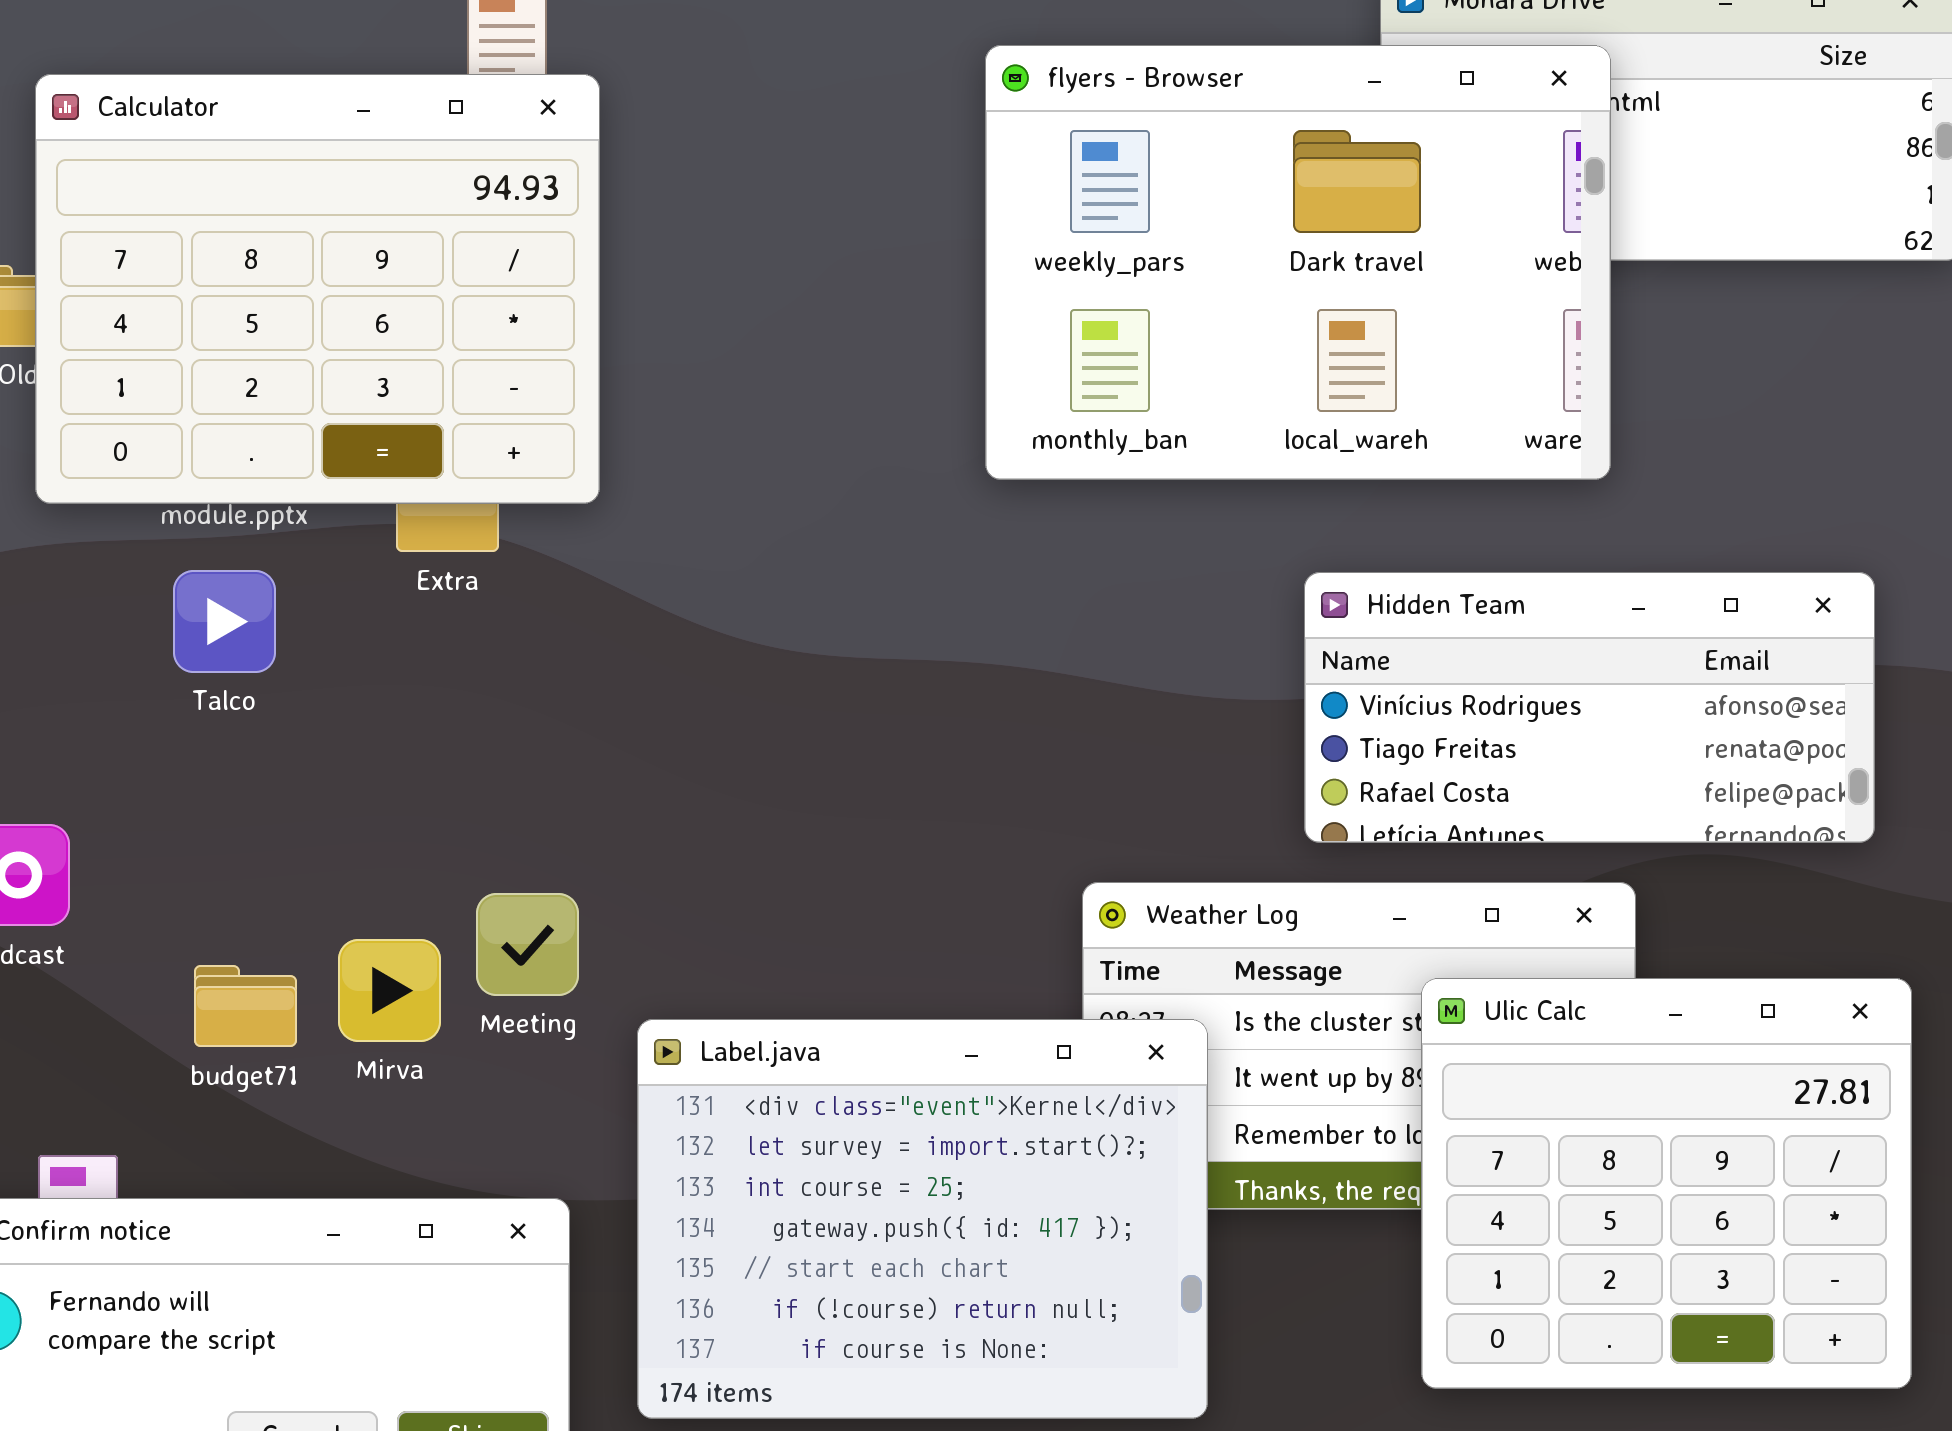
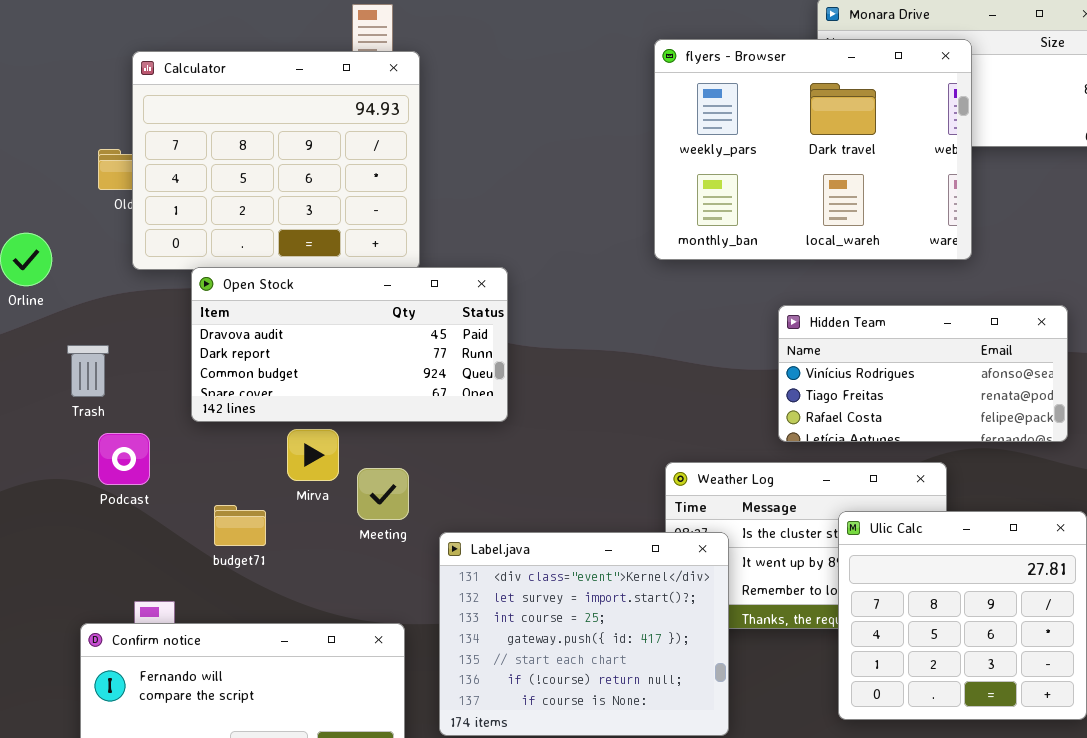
flyers - Browser: [985,45,1611,480] -> [654,39,972,260], moved
Open Stock: none -> [191,267,508,422], opened
Mirva: [338,939,441,1042] -> [287,429,339,481], moved

